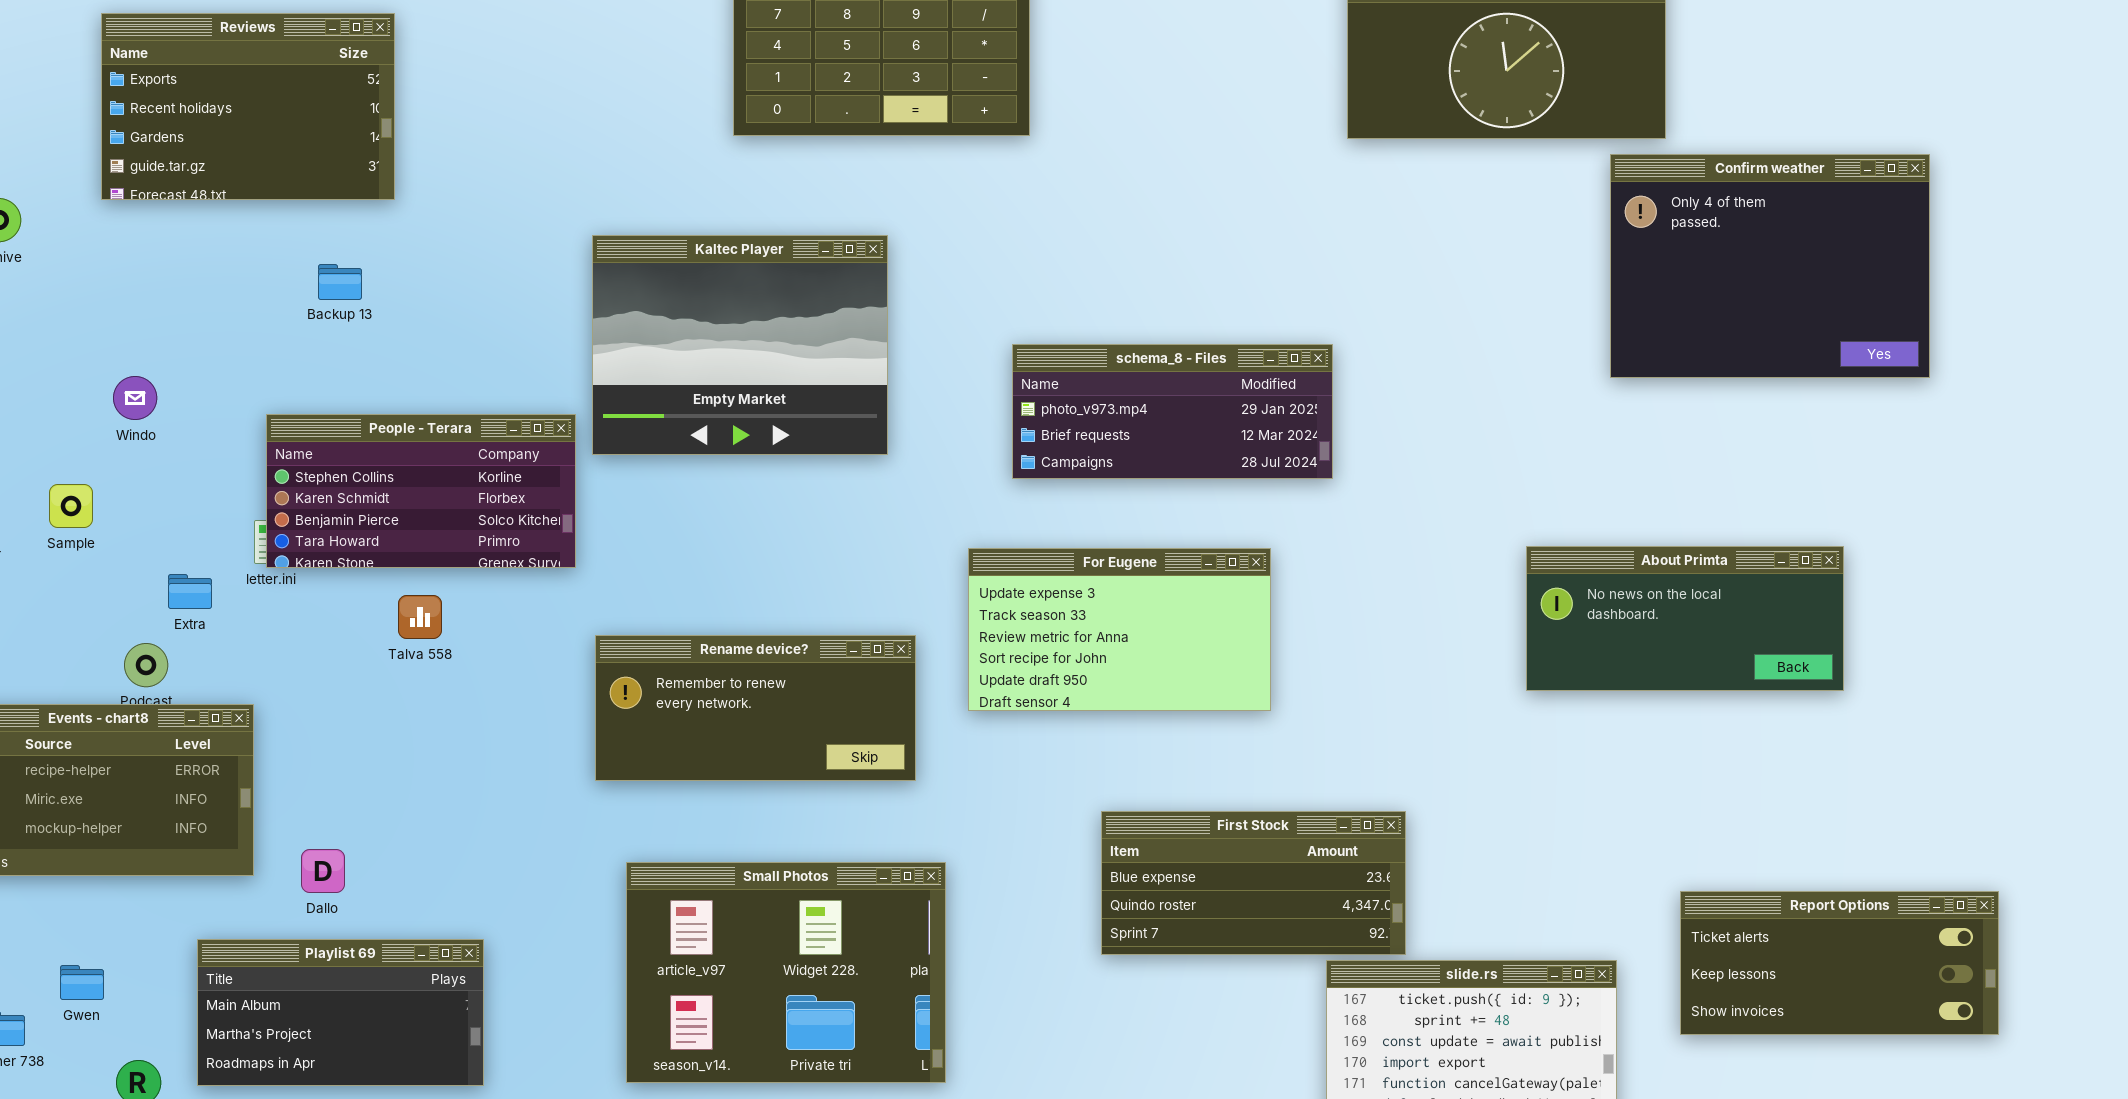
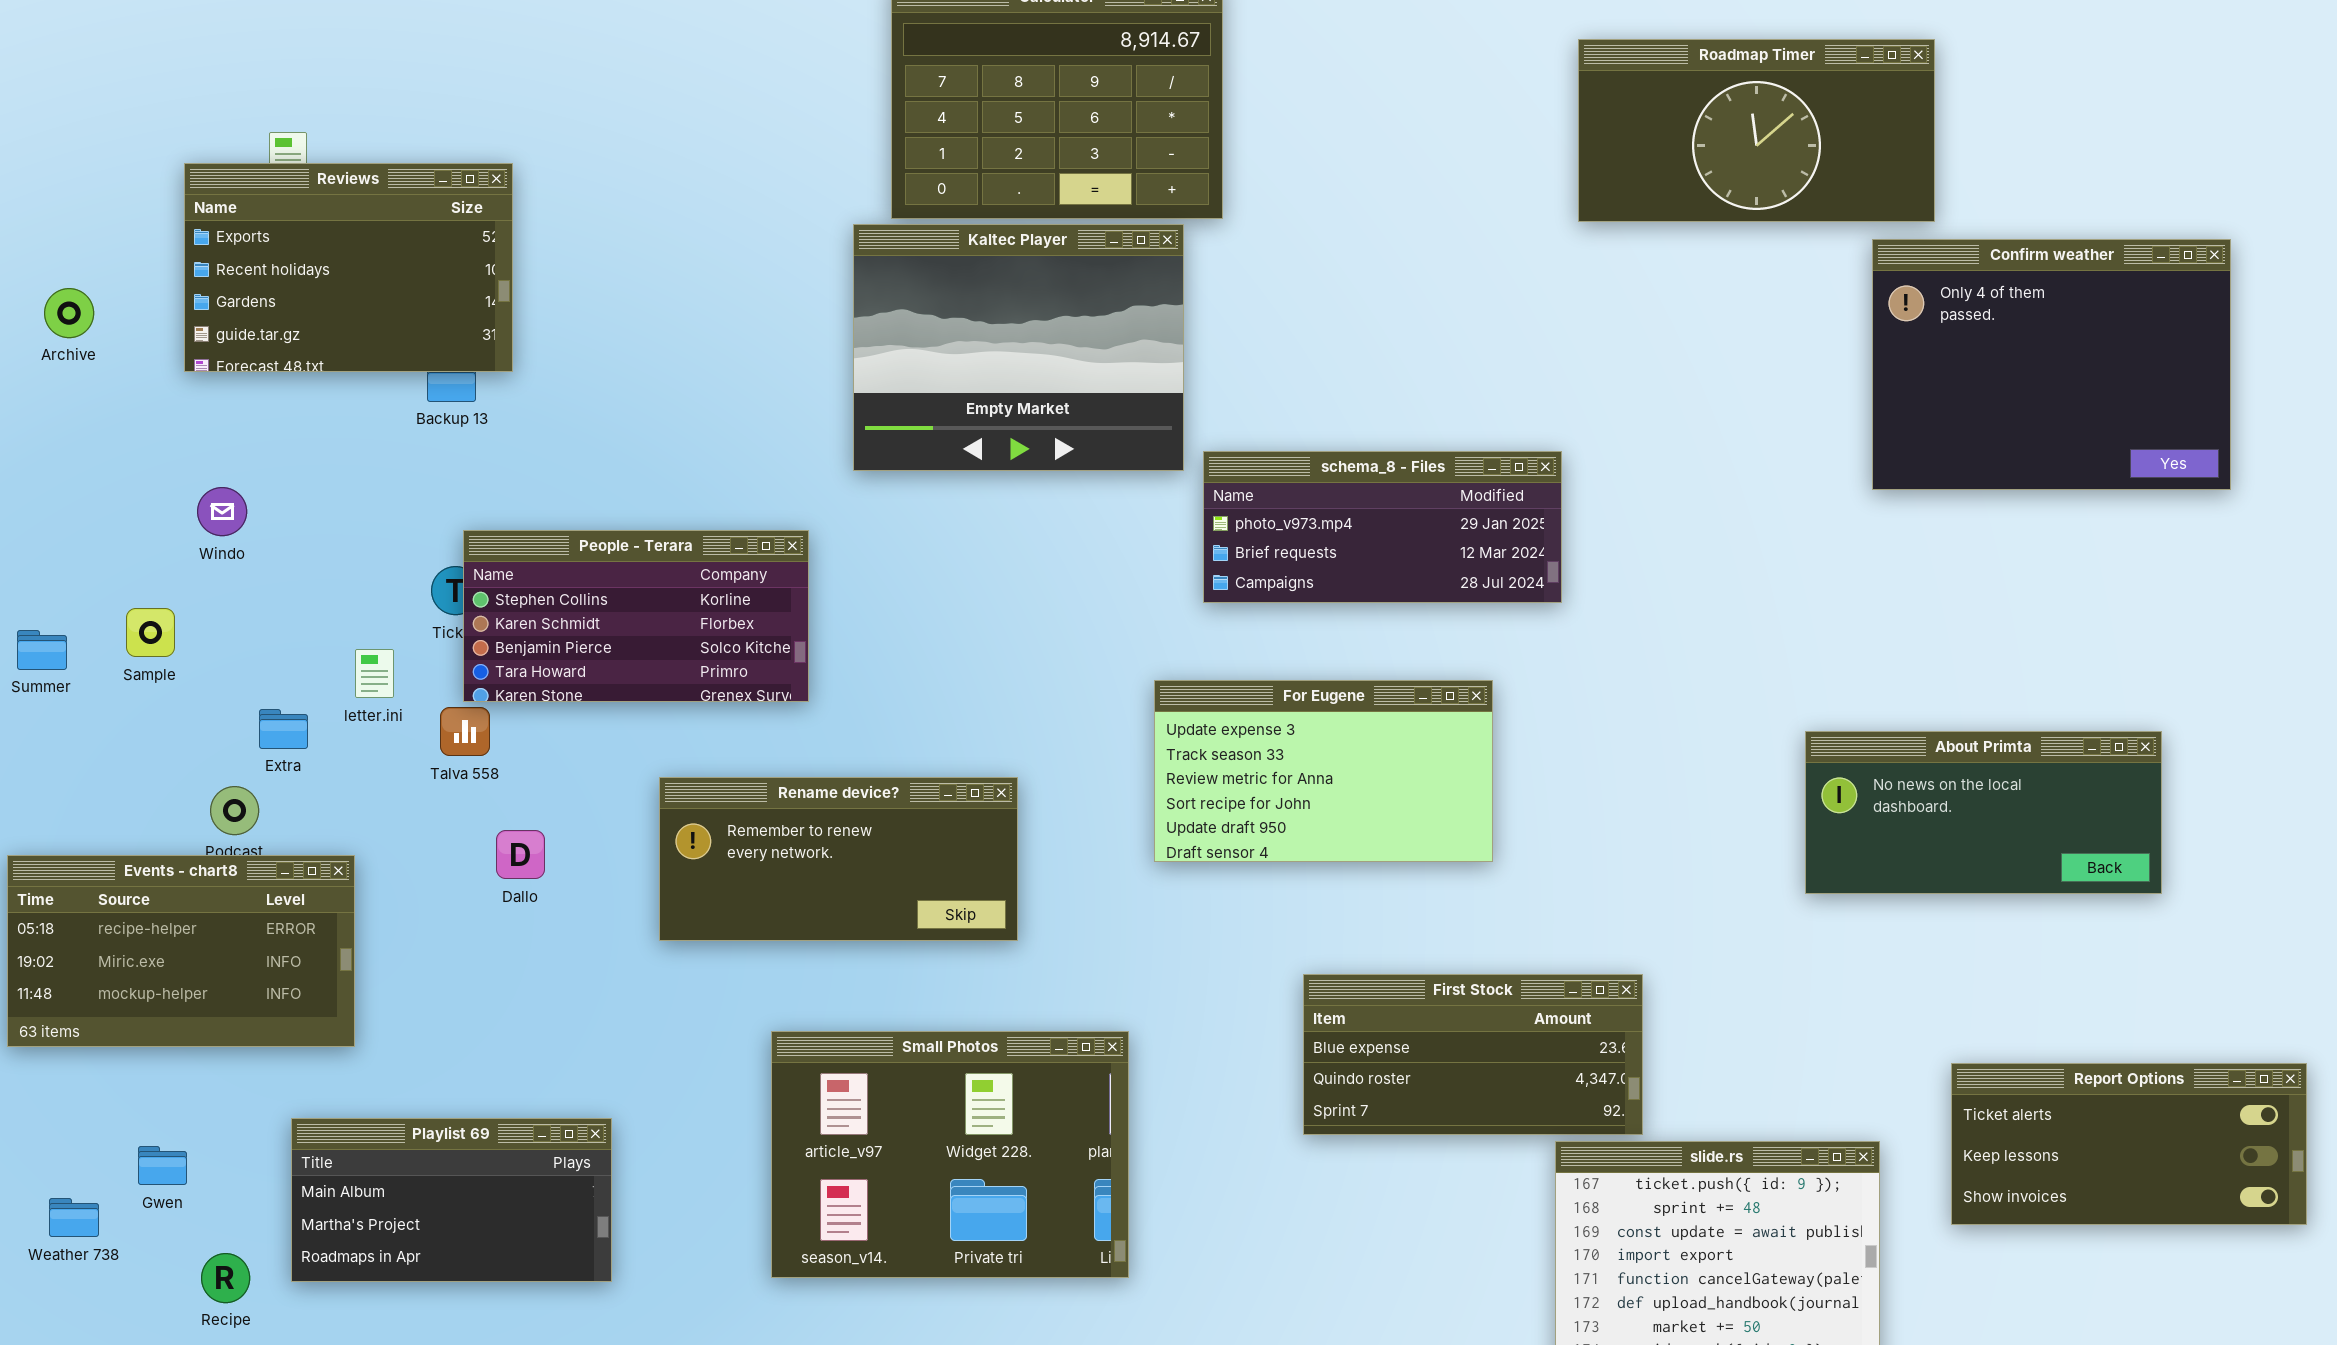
Reviews: [101,13,395,200] -> [184,163,513,372], moved
Kaltec Player: [592,235,888,455] -> [853,224,1184,471], moved
People - Terara: [266,414,576,568] -> [463,530,809,702], moved
About Primta: [1526,546,1844,691] -> [1805,731,2162,894], moved
Talva 558: [398,595,442,639] -> [440,707,490,756], moved
Rename device?: [595,635,916,781] -> [659,777,1018,941], moved
Dallo: [301,849,345,893] -> [496,830,545,879], moved

